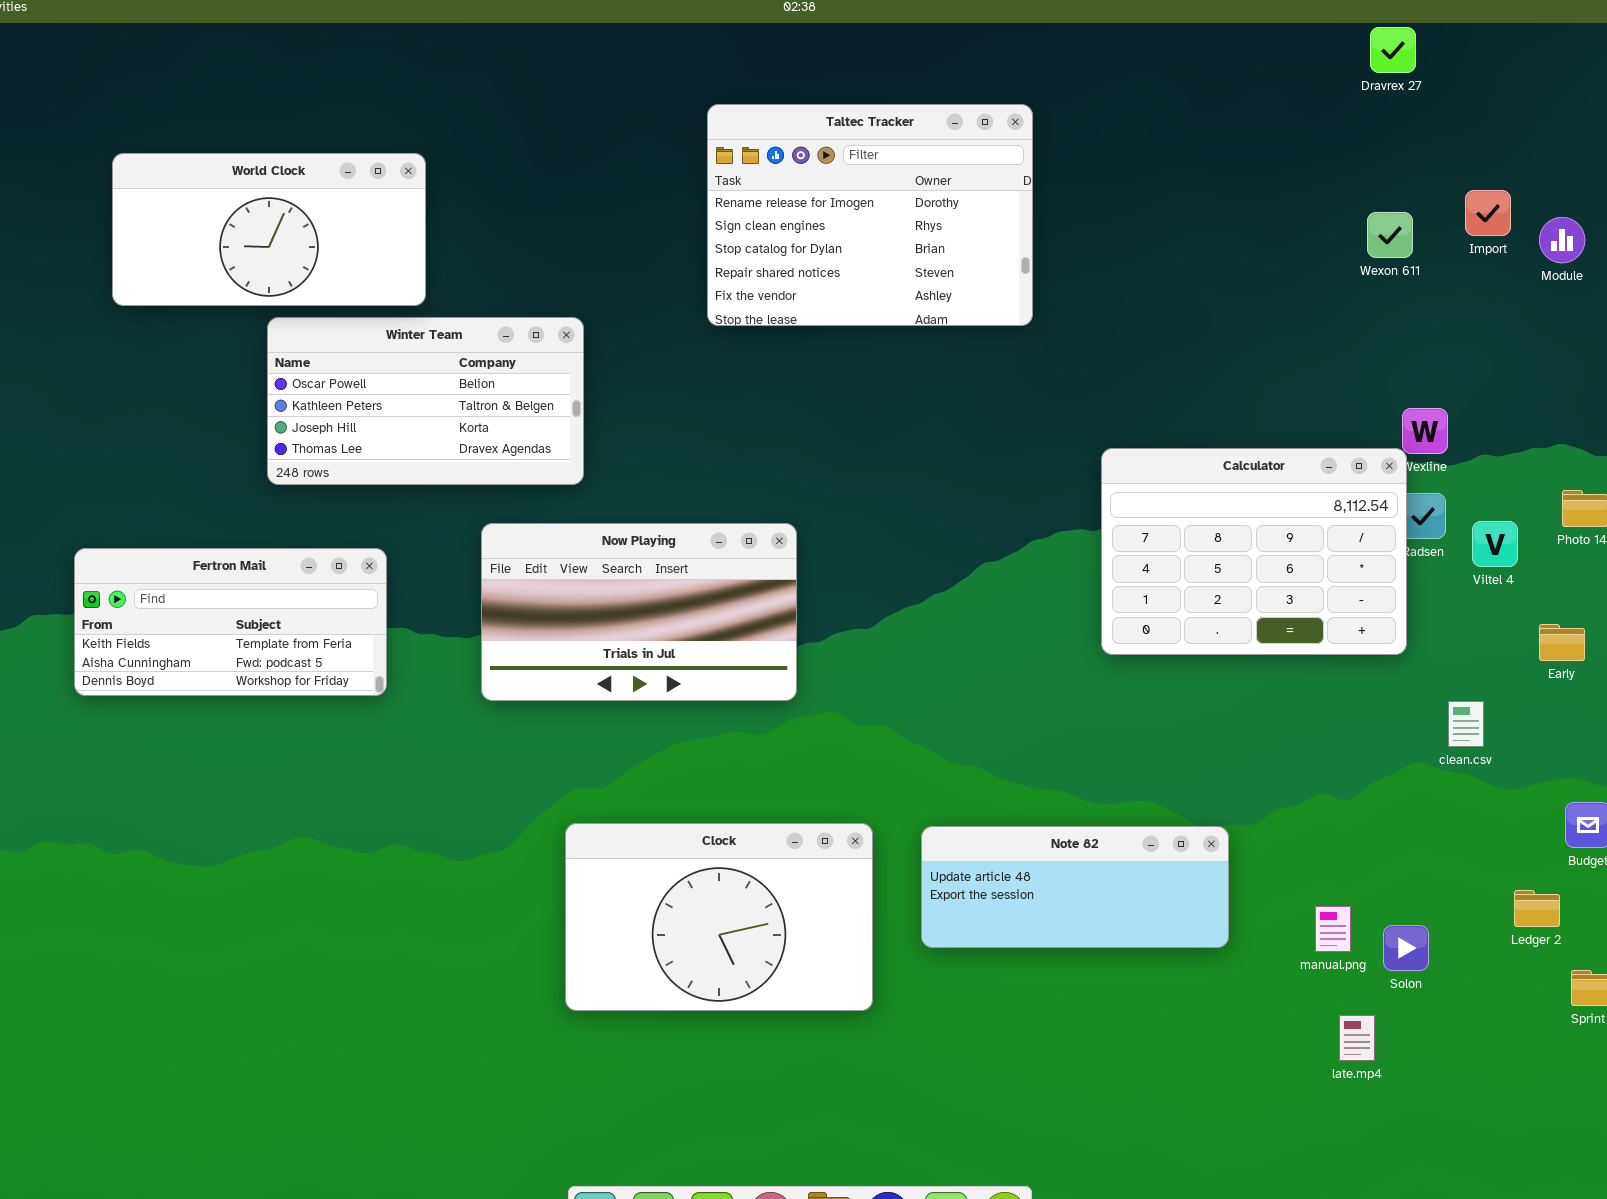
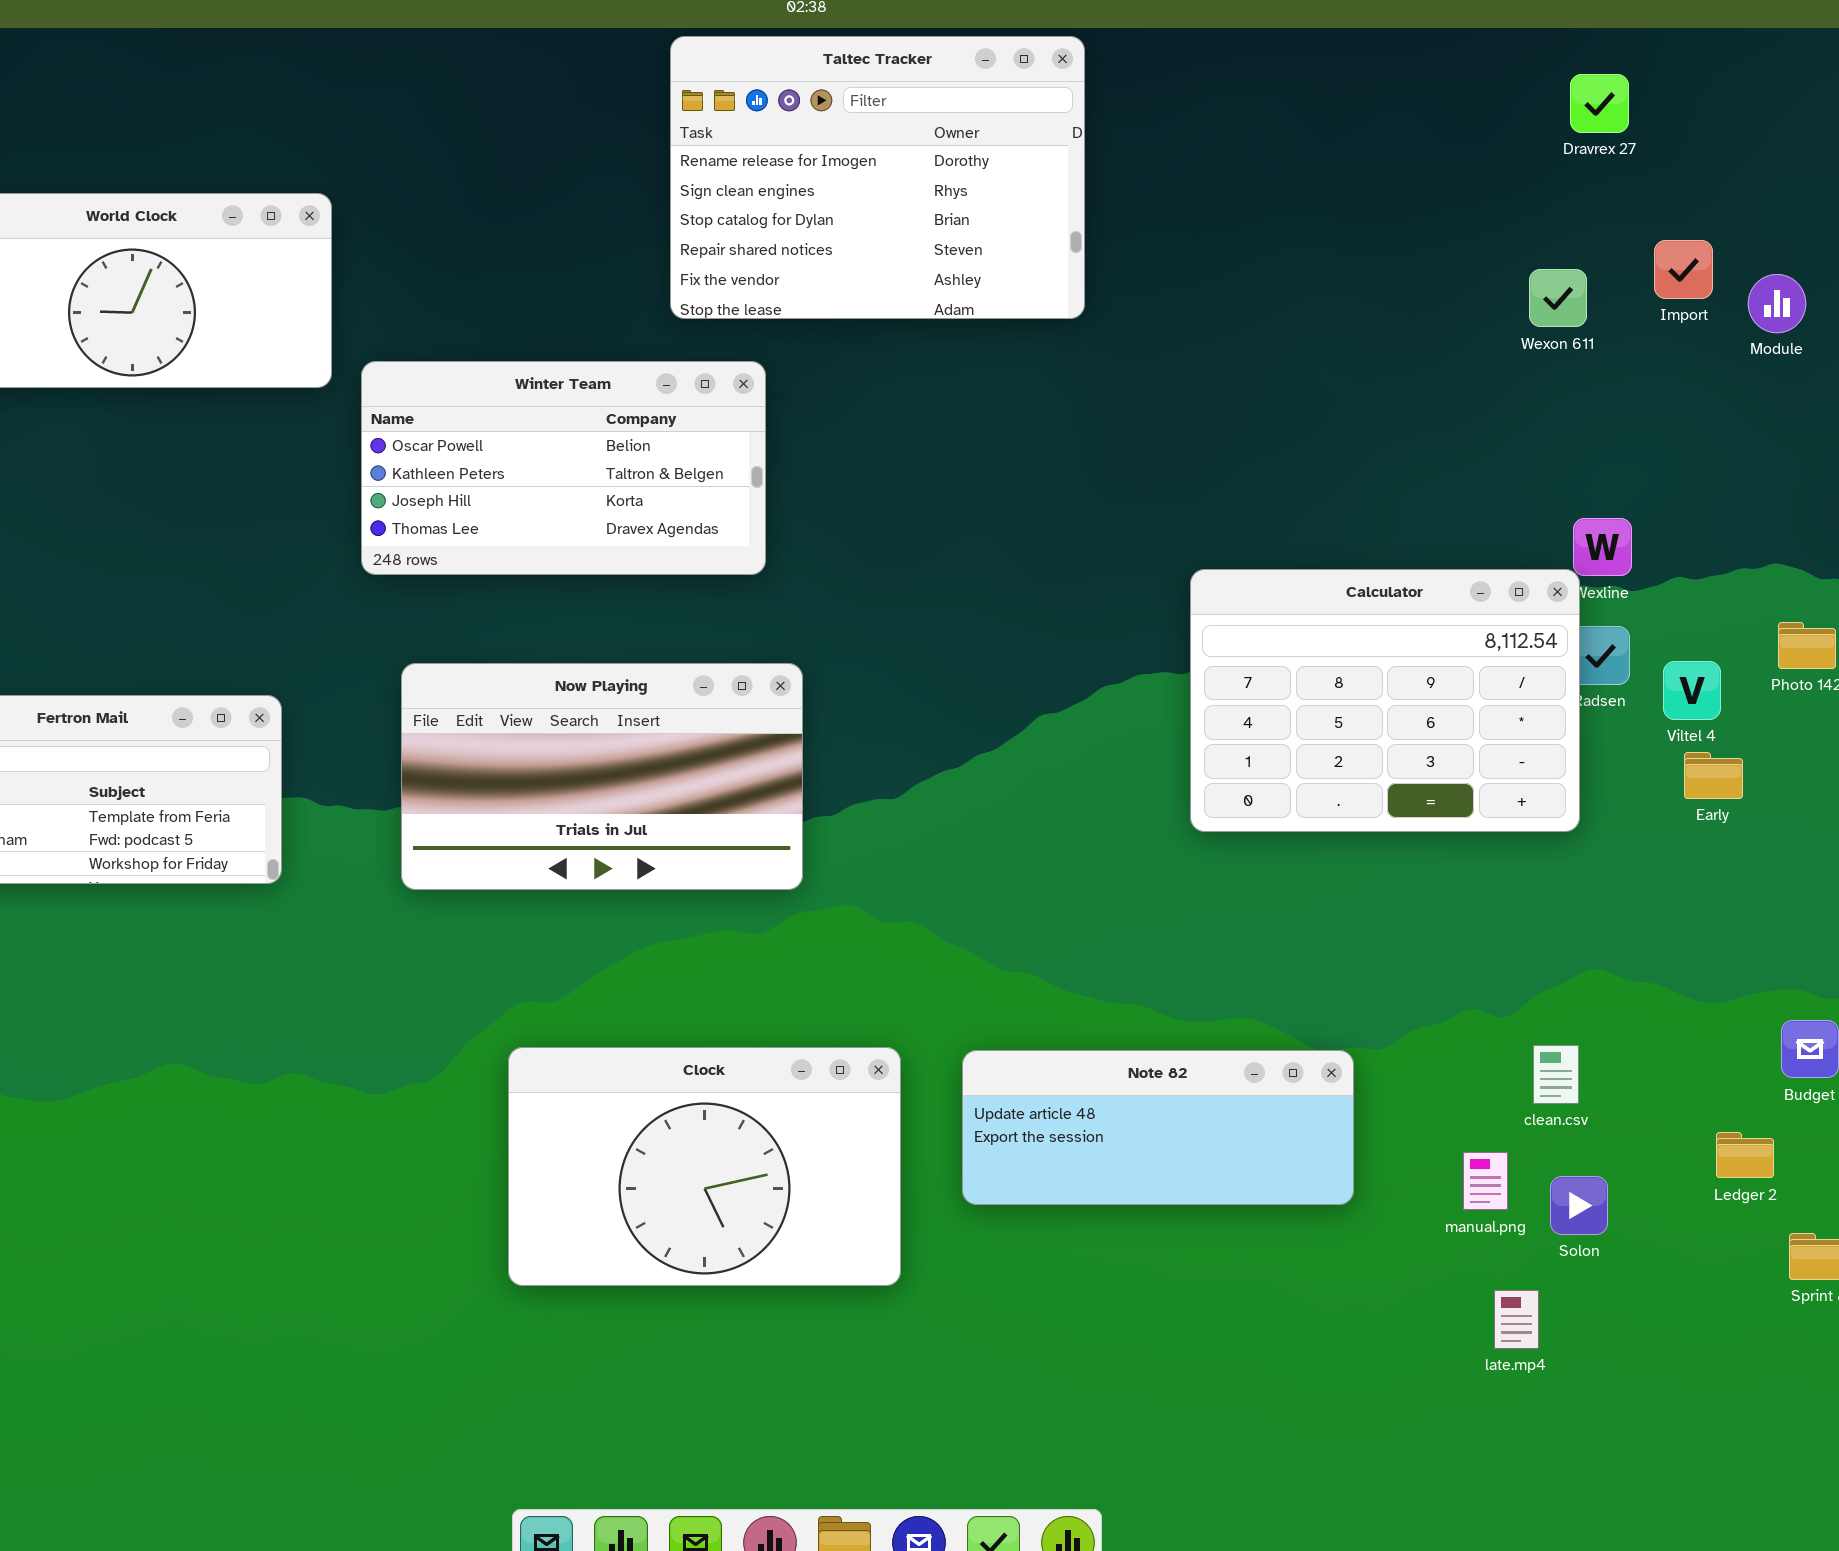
Dravrex 27: [1370,27,1416,73] -> [1570,74,1629,133], moved
Taltec Tracker: [707,104,1033,326] -> [670,36,1085,319], moved
Winter Team: [267,317,584,485] -> [361,361,766,575], moved
Early: [1539,624,1585,661] -> [1684,752,1743,799], moved
clean.csv: [1448,701,1484,747] -> [1533,1045,1579,1104], moved

